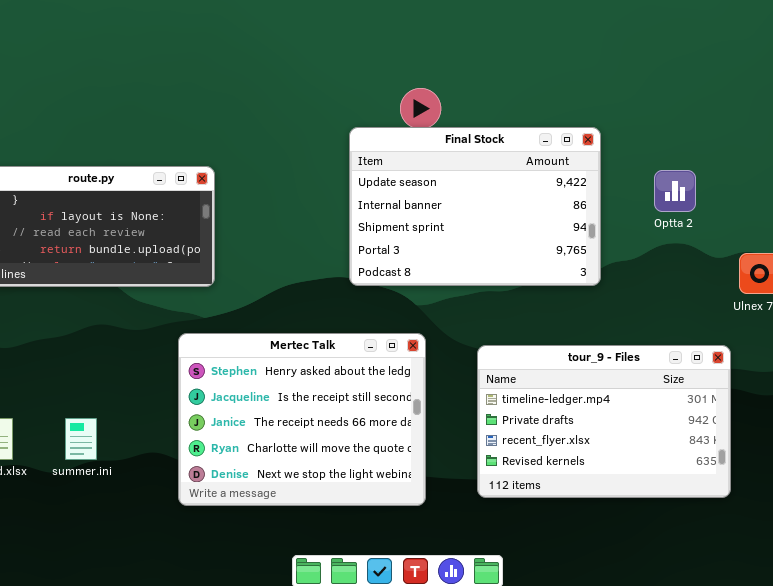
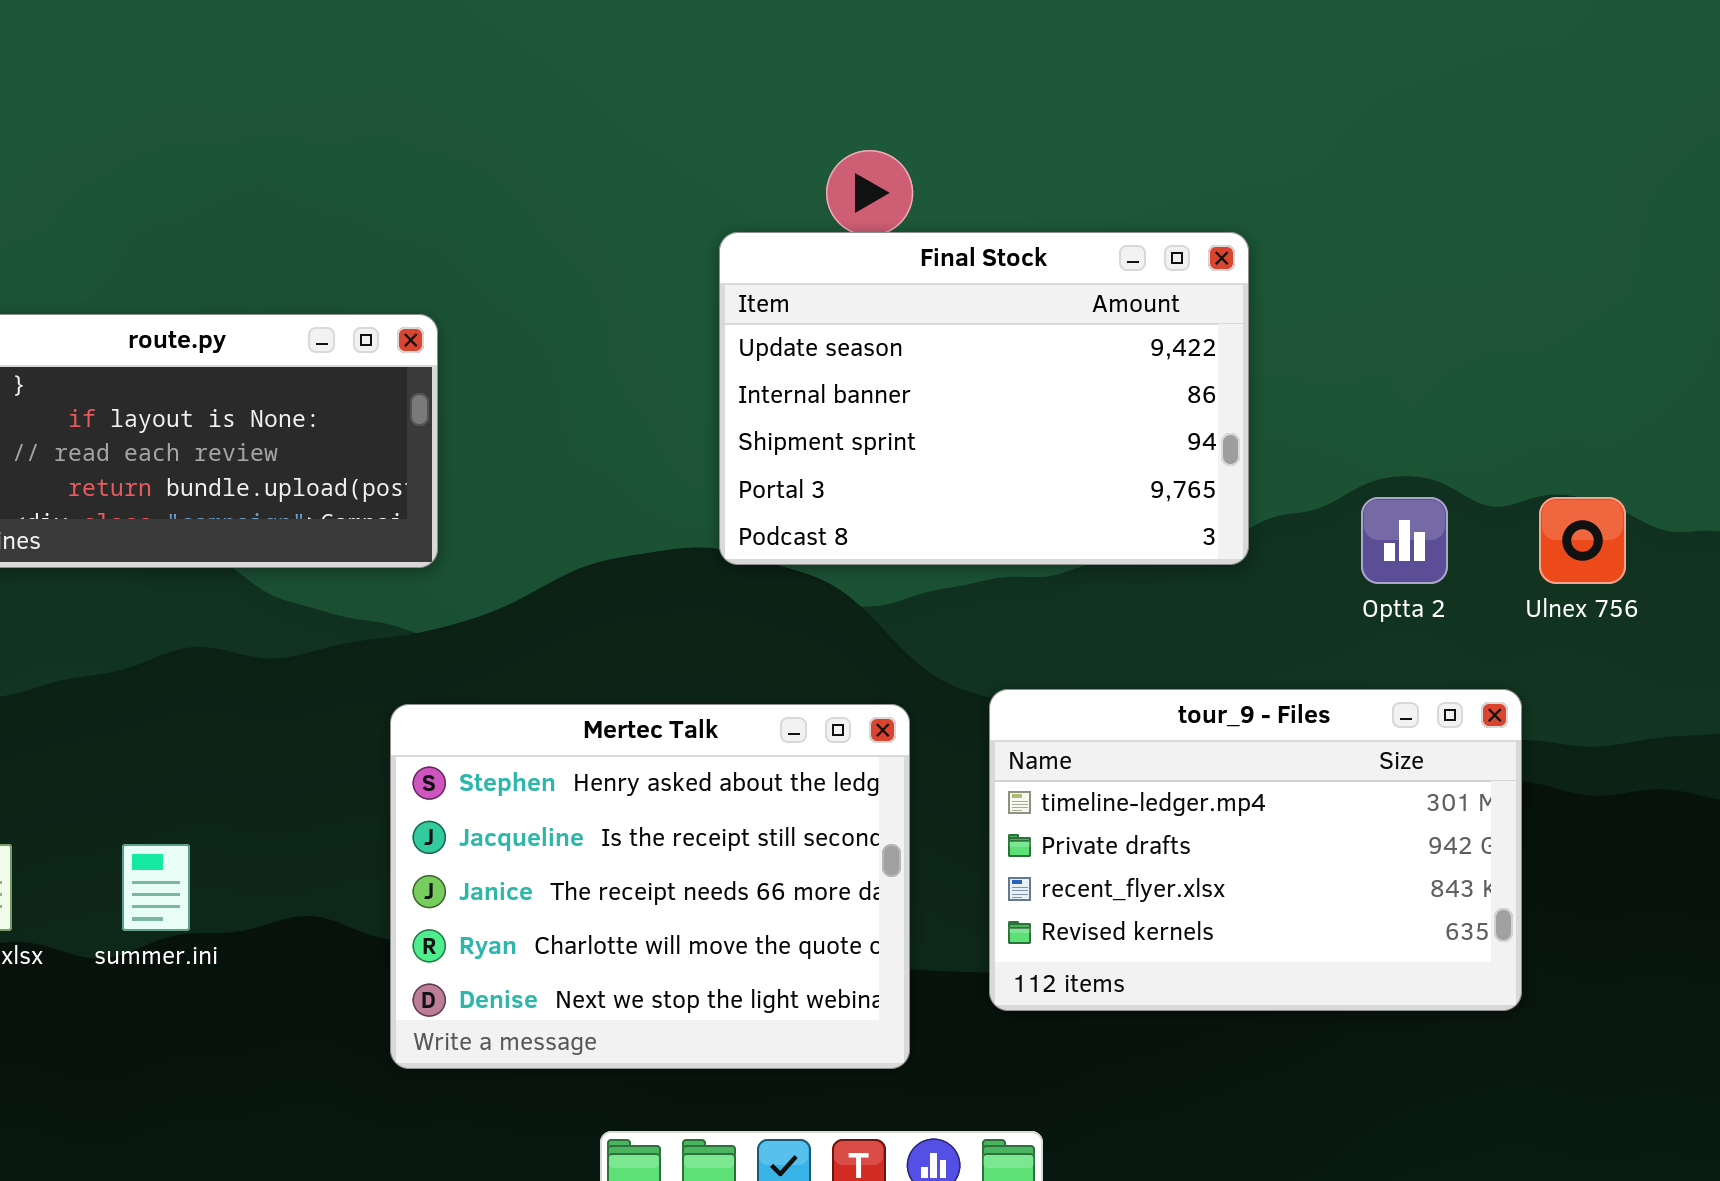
Optta 2: [654,170,696,212] -> [1361,497,1448,584], moved
Mertec Talk: [178,333,426,506] -> [390,704,910,1069], moved

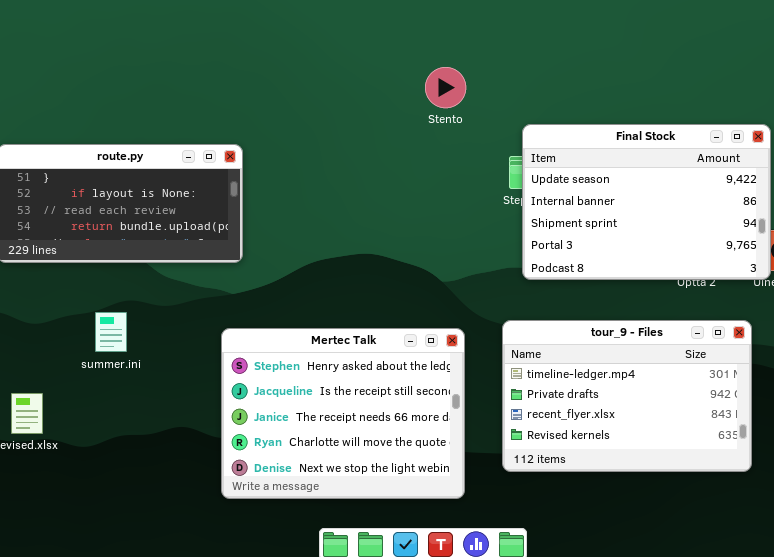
Final Stock: [719,232,1249,565] -> [522,124,771,280], moved
summer.ini: [122,844,190,931] -> [95,312,127,352], moved

